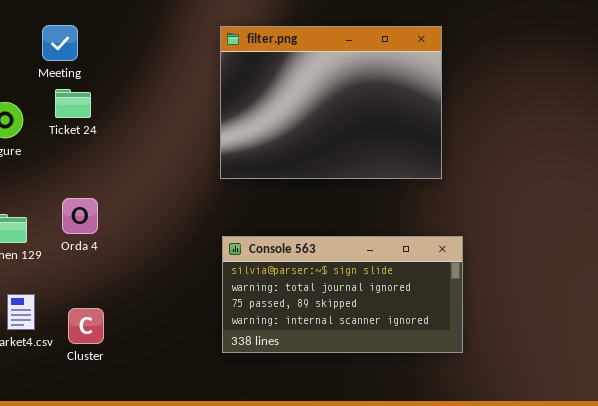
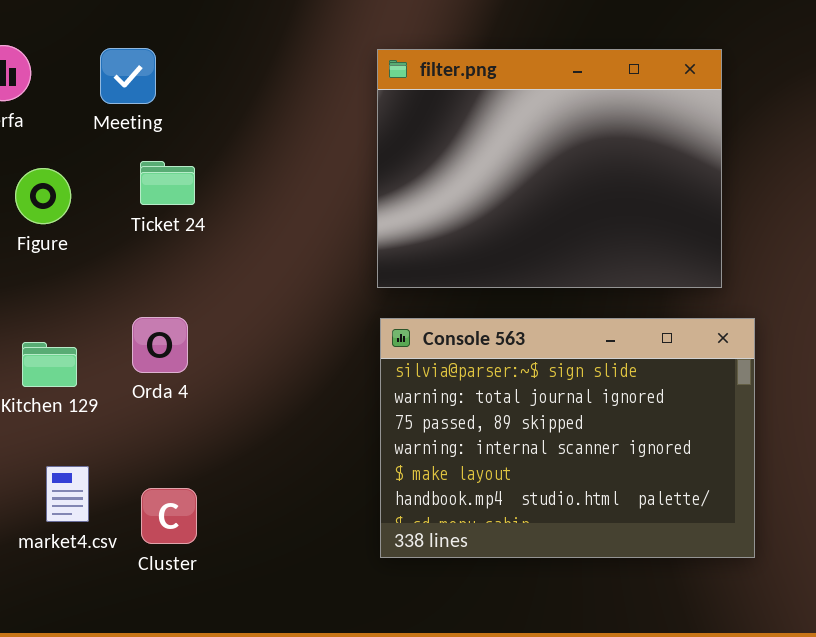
Ticket 24: [55,89,91,118] -> [140,161,195,205], moved
Console 563: [222,236,463,353] -> [380,318,755,558], resized

